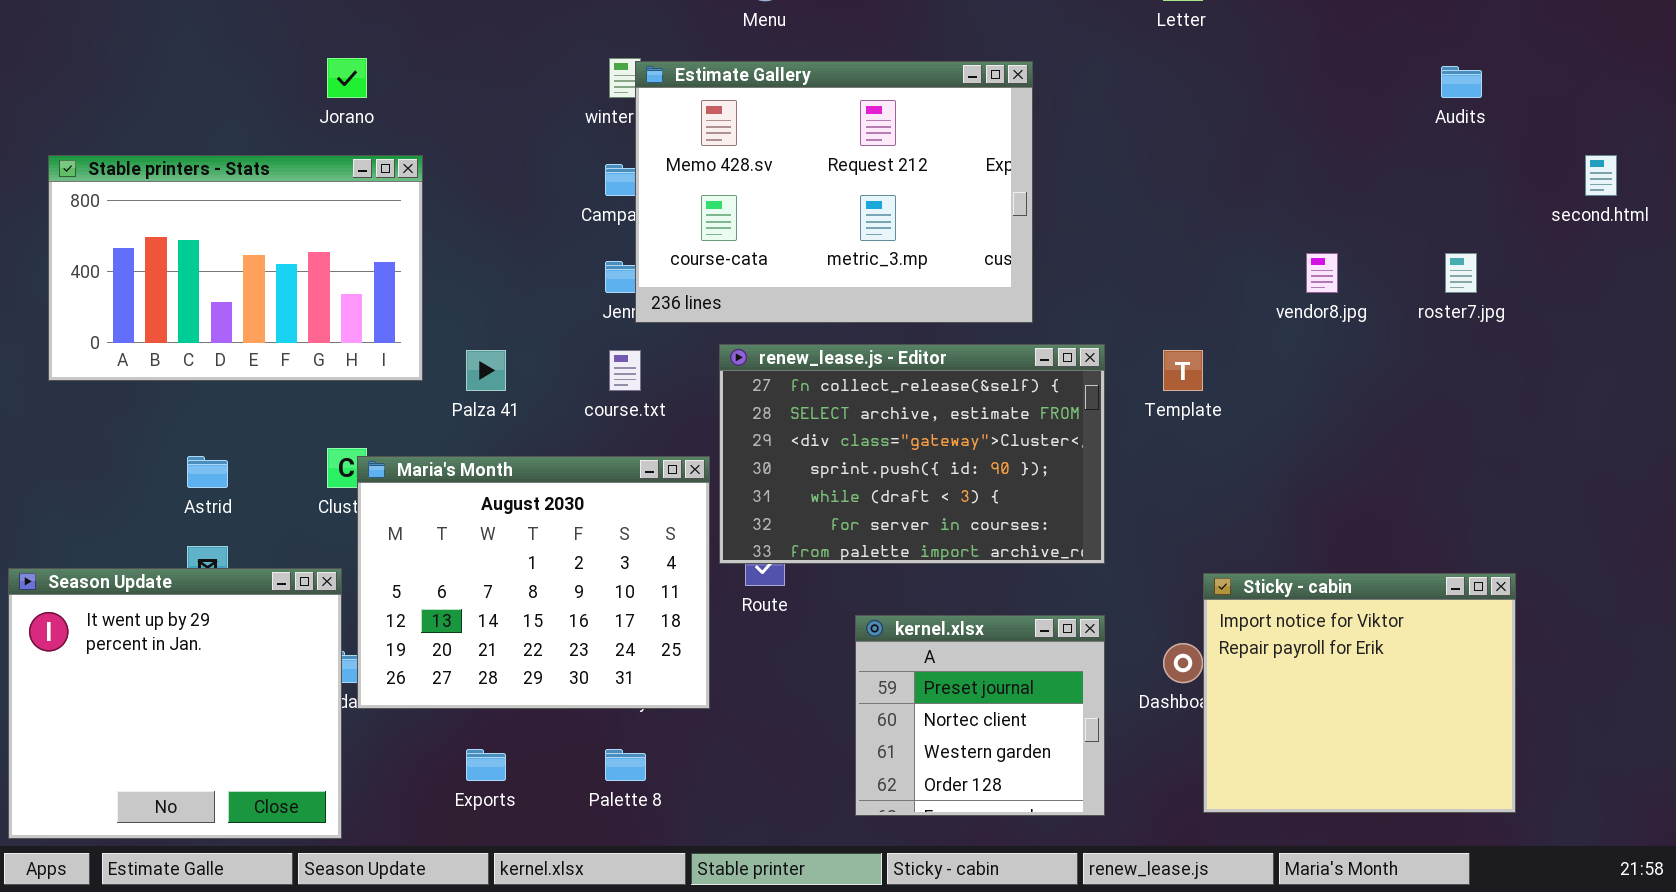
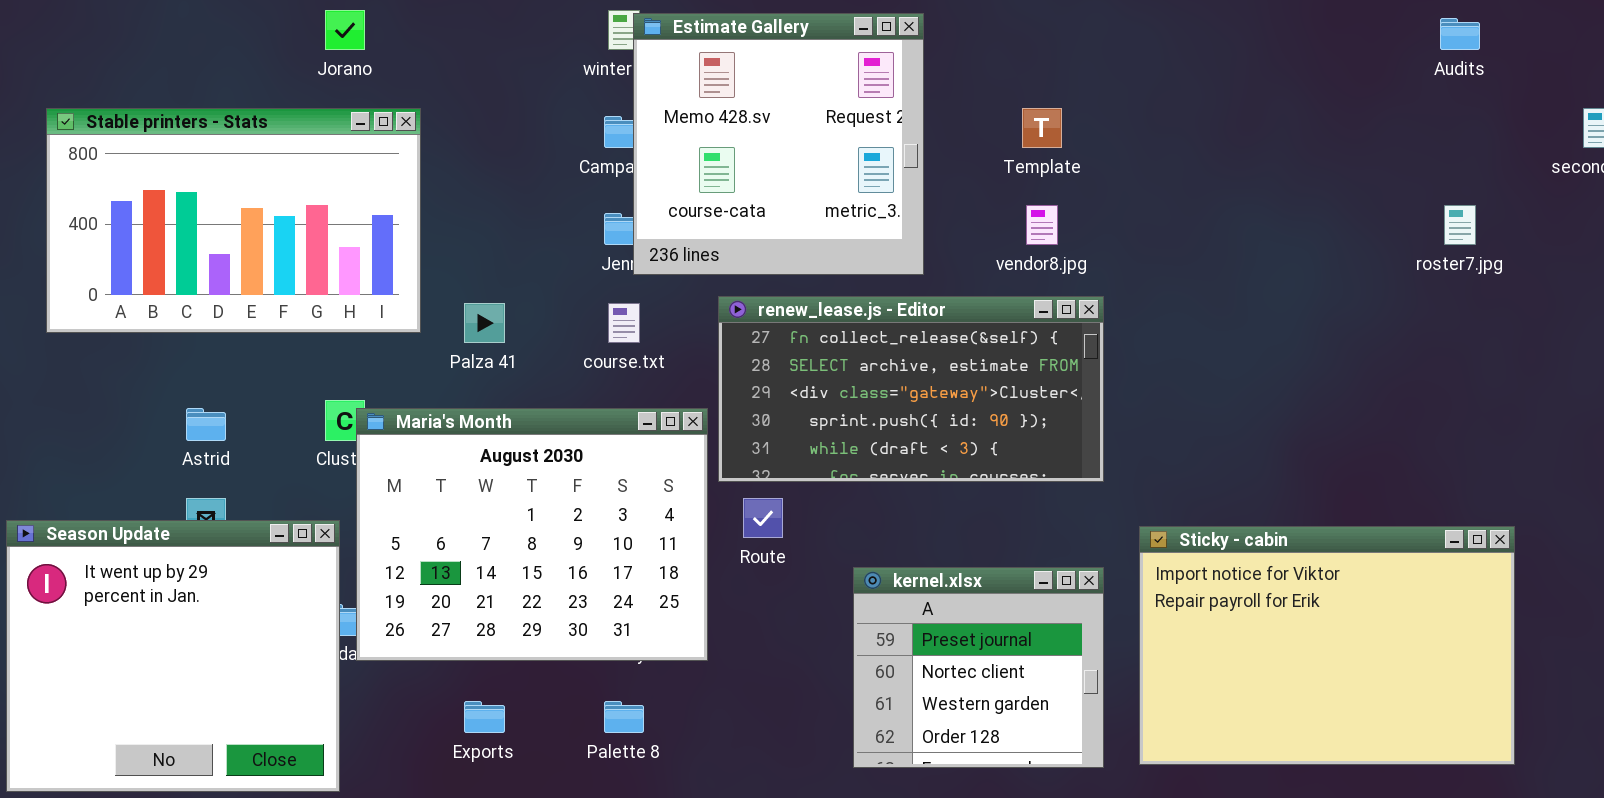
Estimate Gallery: [635,61,1033,323] -> [633,13,924,275], resized
vendor8.jpg: [1306,253,1338,293] -> [1026,205,1058,245], moved
renew_lease.js - Editor: [719,344,1105,564] -> [718,296,1104,482], resized
Template: [1163,350,1203,391] -> [1022,108,1062,148], moved
Sticky - cabin: [1203,573,1516,813] -> [1139,526,1515,765], resized

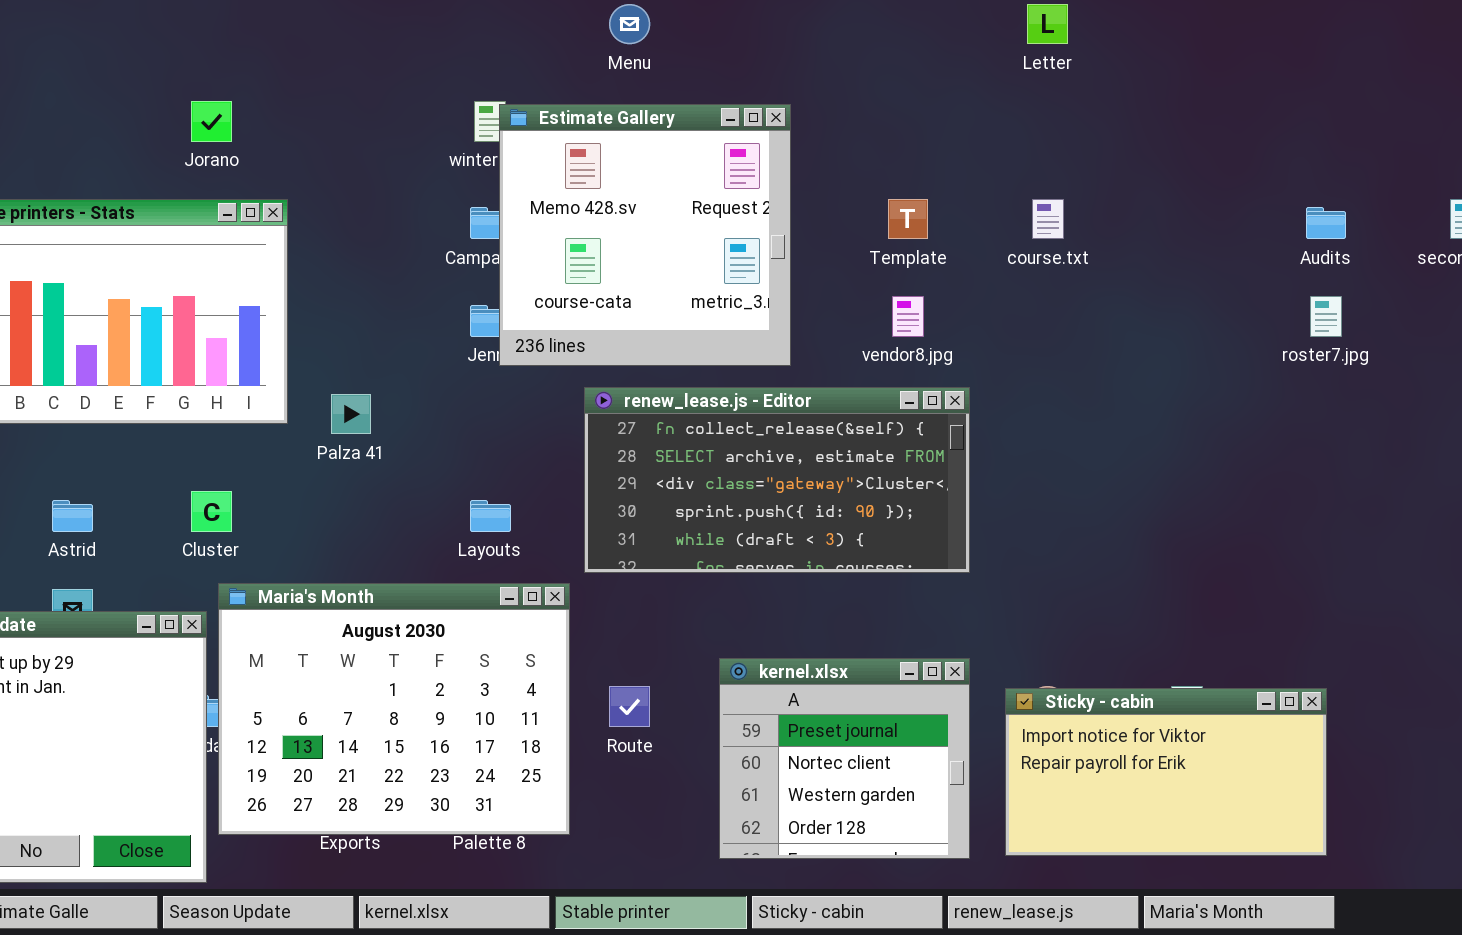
Audits: [1440,18,1480,50] -> [1306,207,1346,239], moved
course.txt: [608,303,640,343] -> [1032,199,1064,239], moved
Maria's Month: [356,408,708,661] -> [218,583,570,835], moved
Route: [743,498,783,538] -> [609,686,650,727], moved
Sticky - cabin: [1139,526,1515,765] -> [1005,688,1327,856], resized

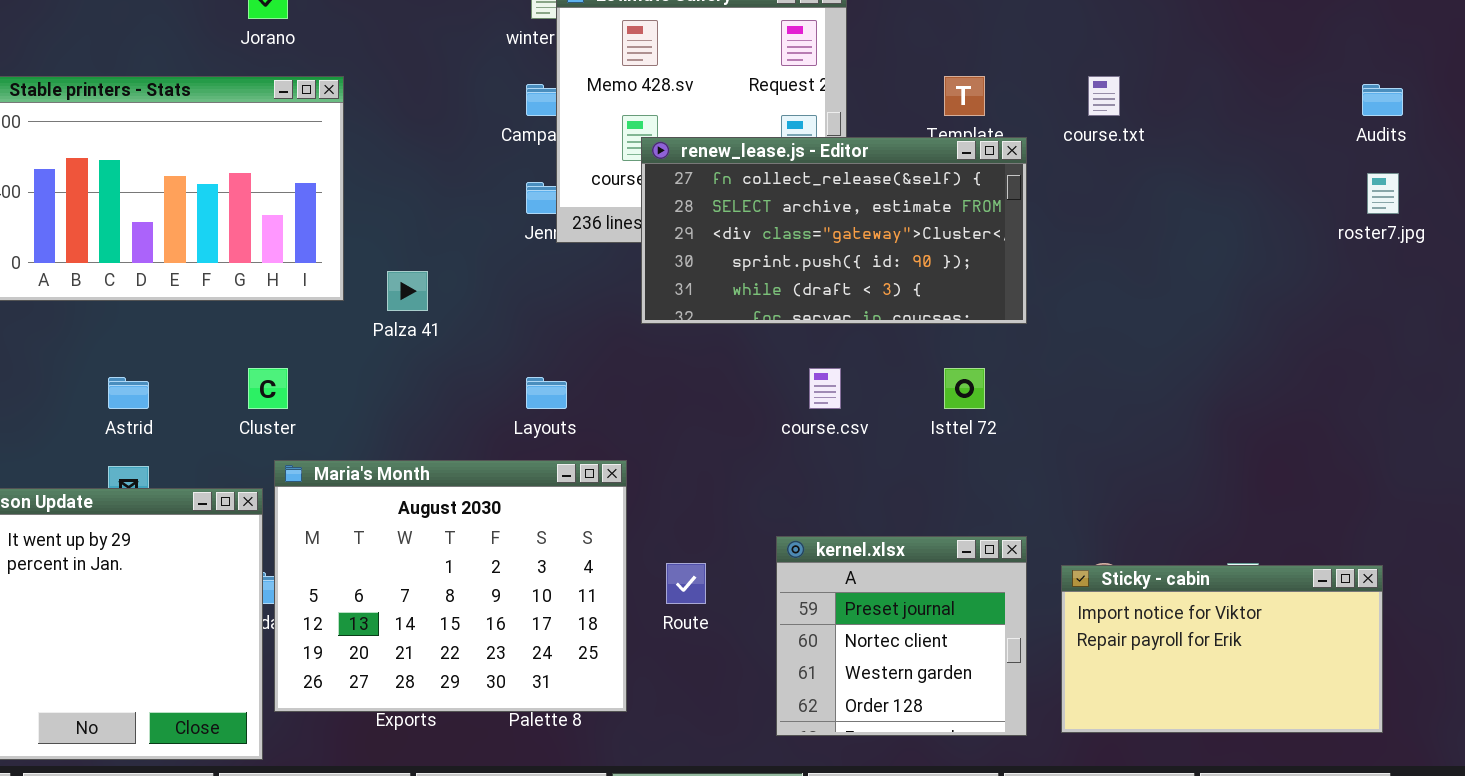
renew_lease.js - Editor: [584,387,970,573] -> [641,137,1027,324], moved

